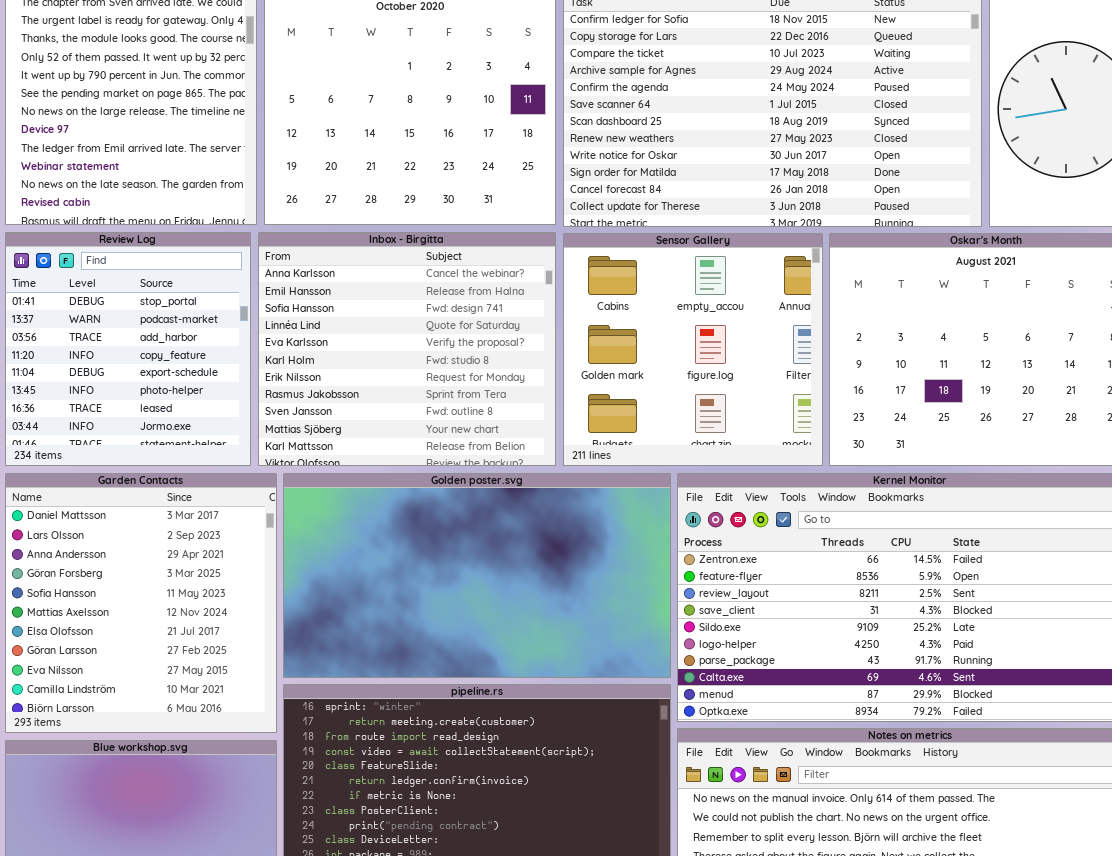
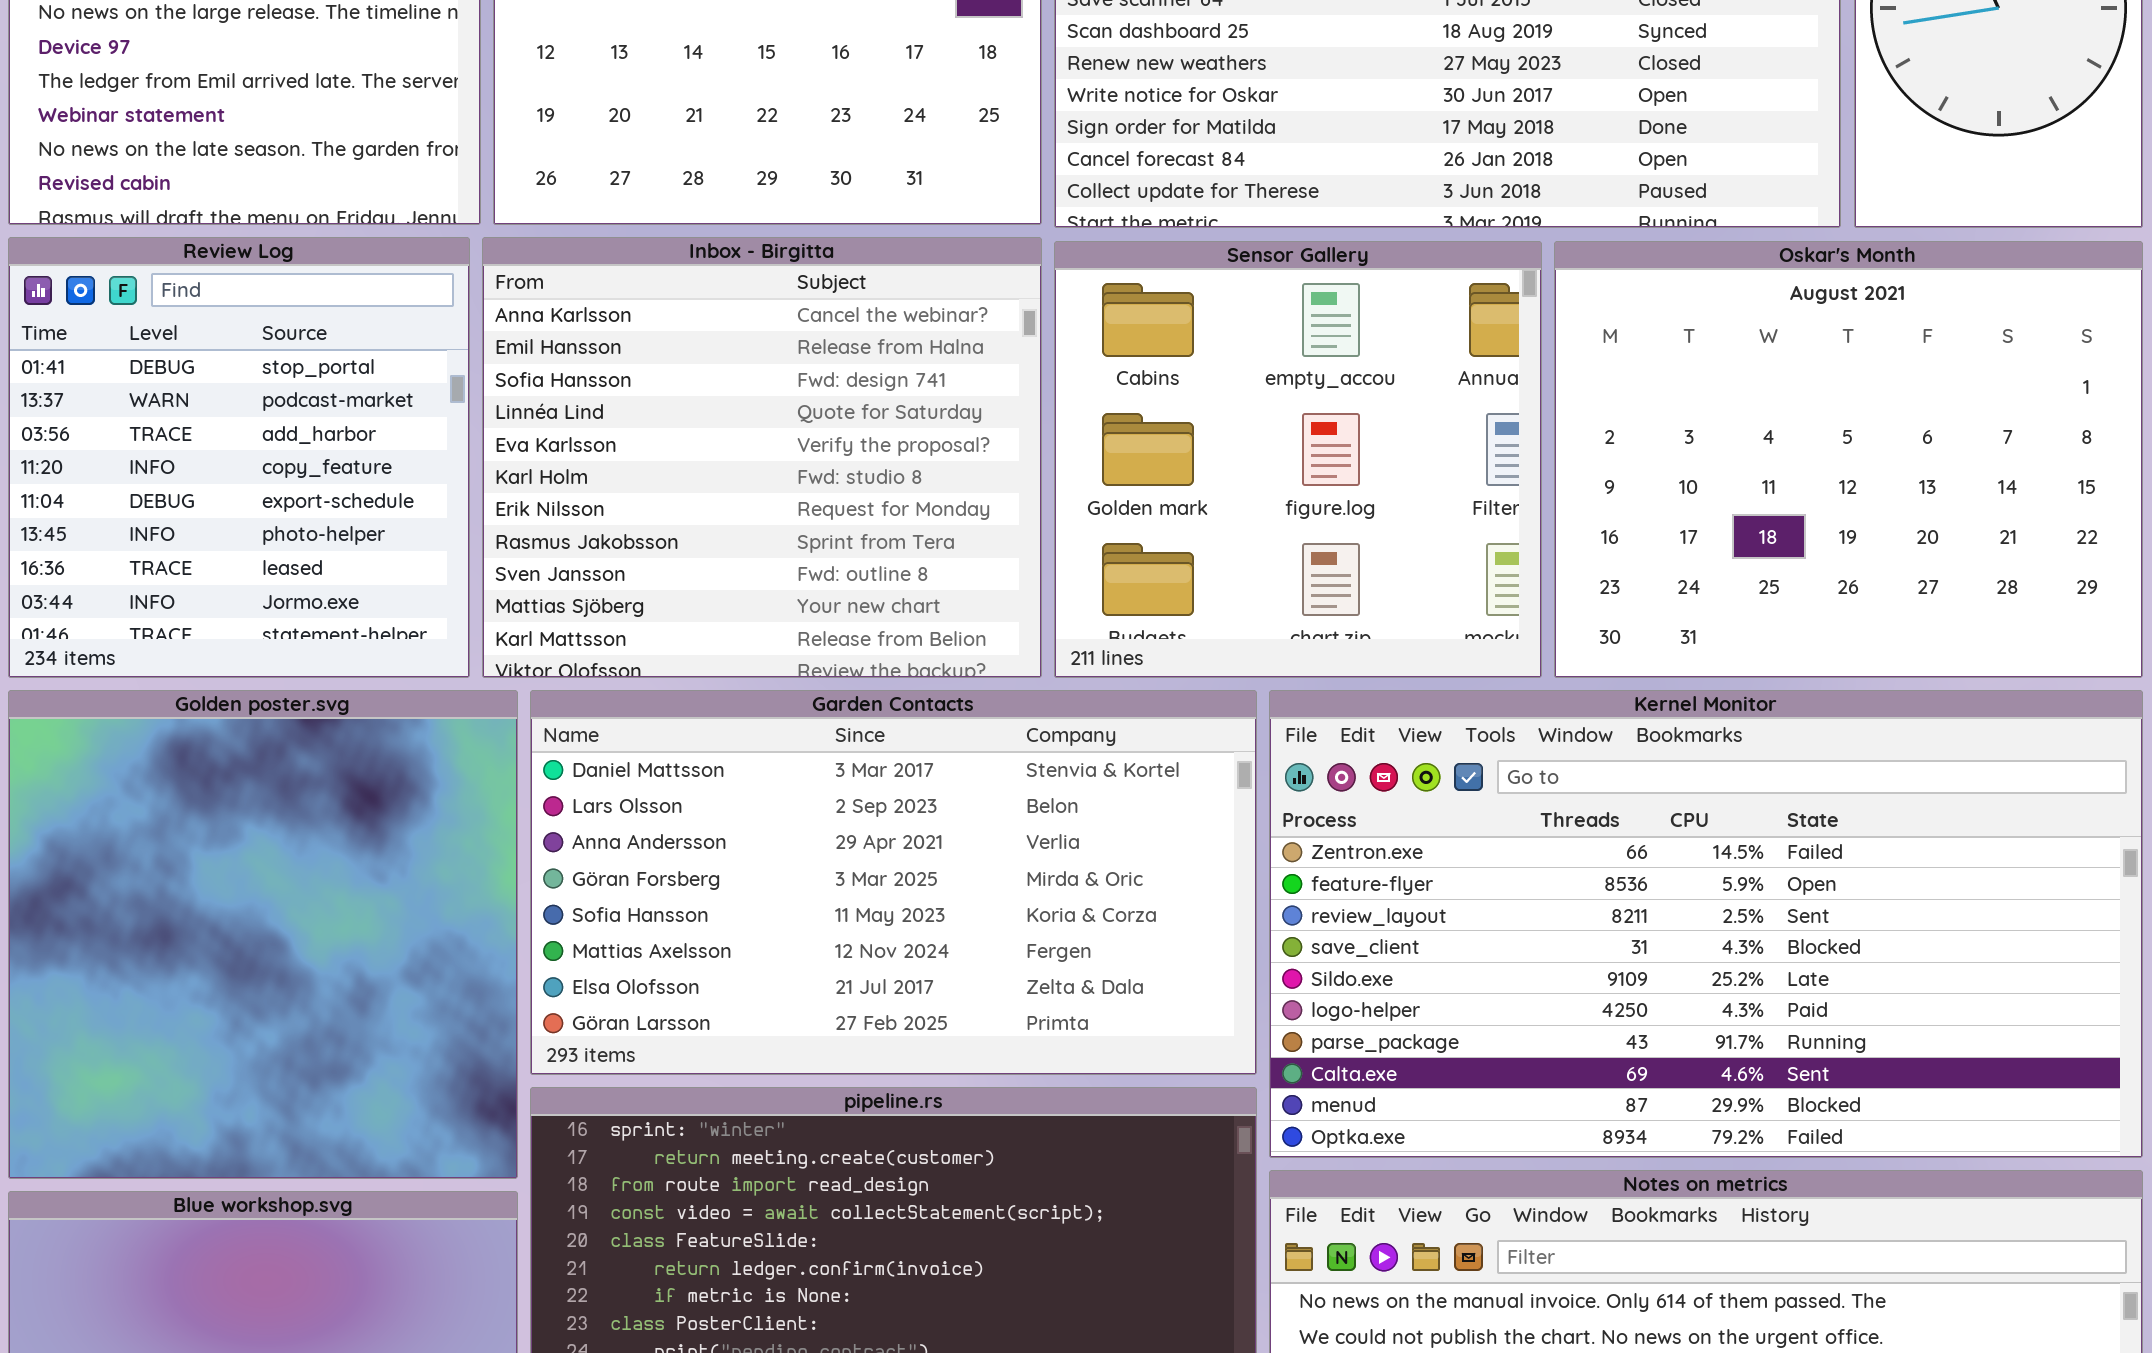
Garden Contacts: [5,473,277,733] -> [530,690,1257,1075], moved, resized
Golden poster.svg: [283,473,671,678] -> [8,690,518,1179], moved, resized

